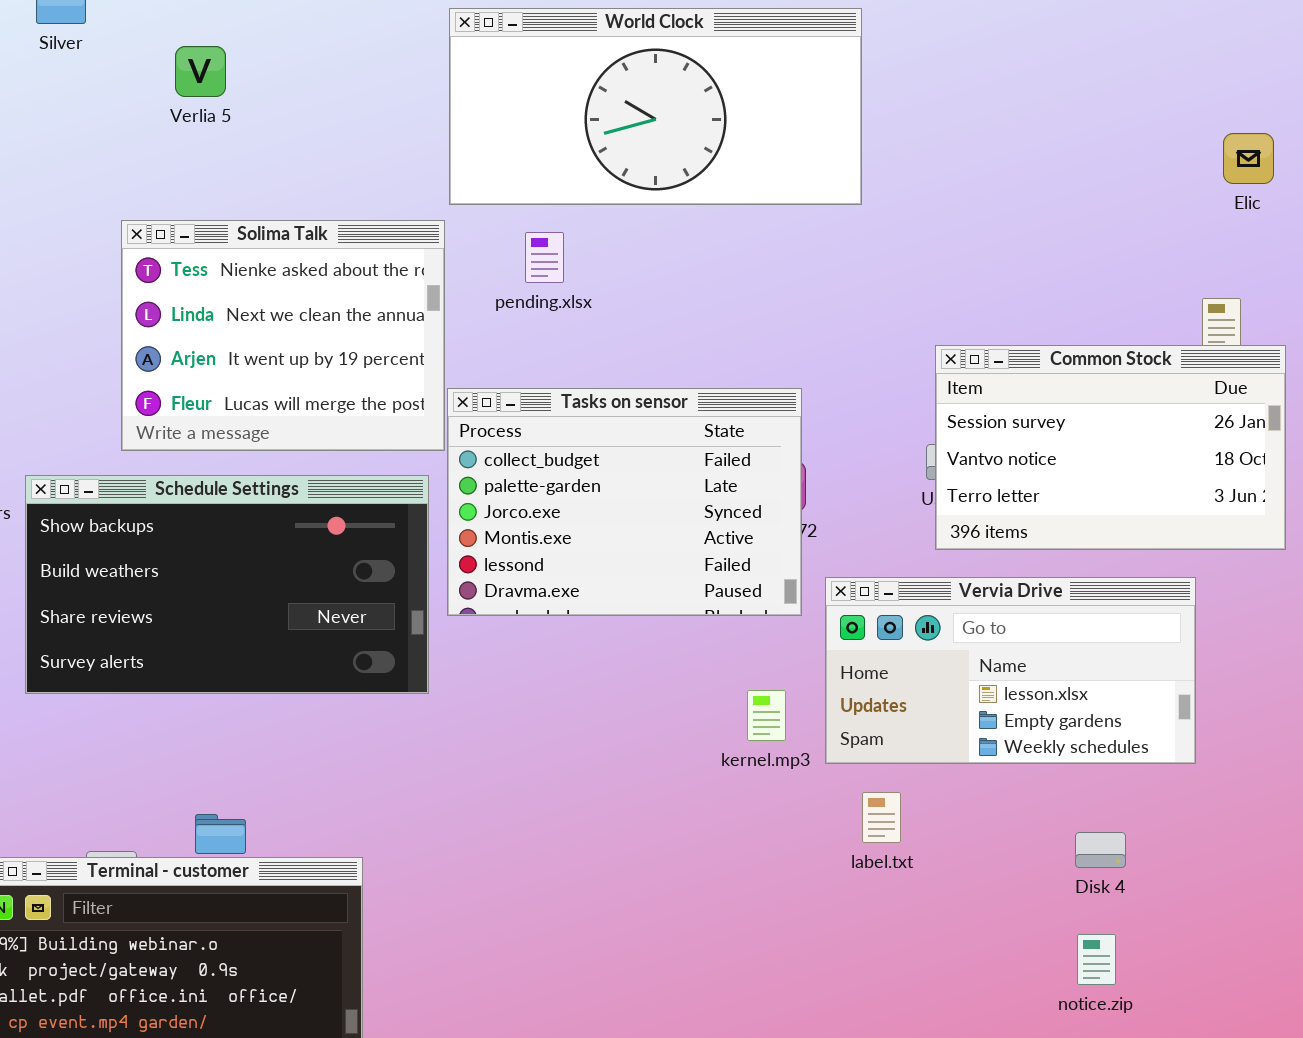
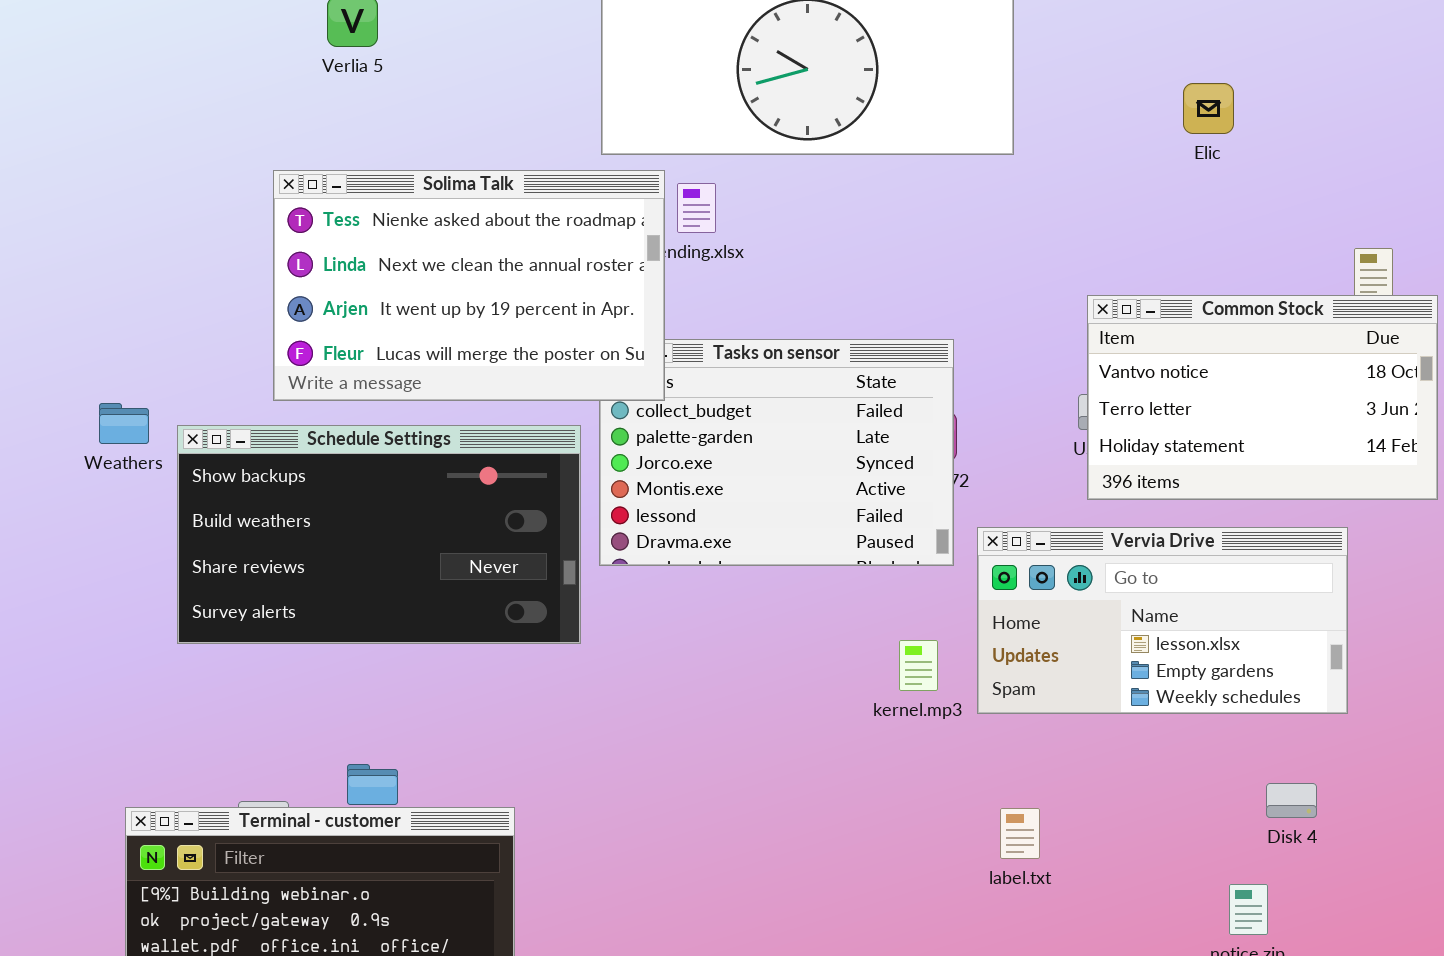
Elic: [1223,133,1274,184] -> [1183,83,1234,134], moved
Solima Talk: [121,220,445,451] -> [273,170,665,401], resized
Common Stock: [935,345,1286,550] -> [1087,295,1438,500], scrolled down 1 row
label.txt: [862,792,901,843] -> [1000,808,1040,859], moved
Disk 4: [1075,832,1126,868] -> [1266,783,1317,818], moved

